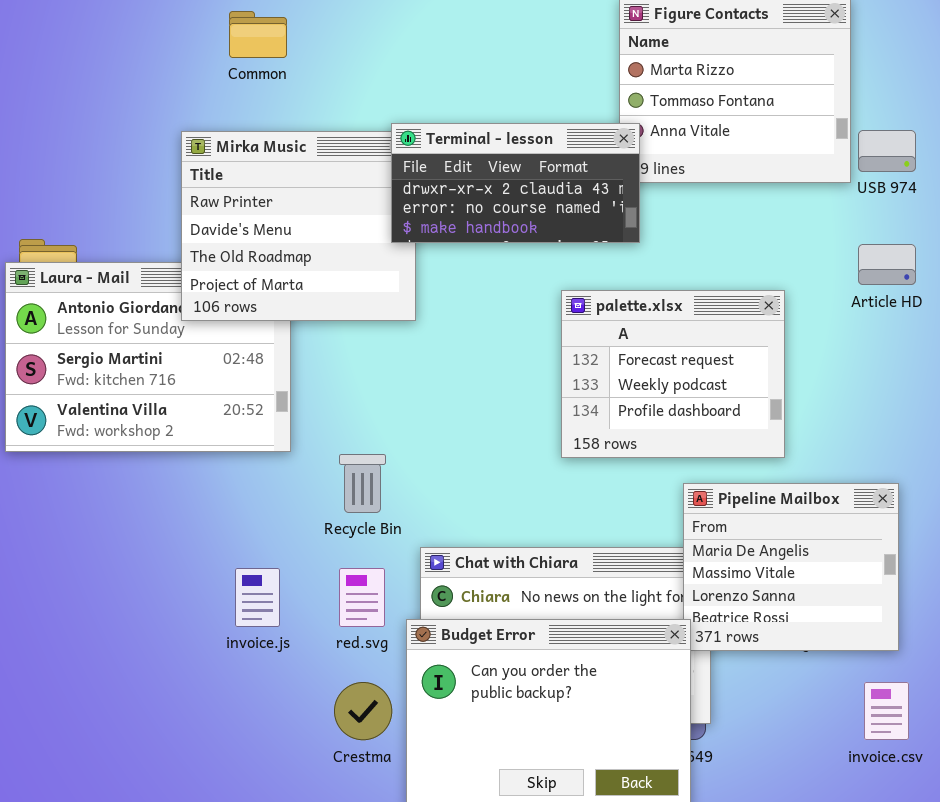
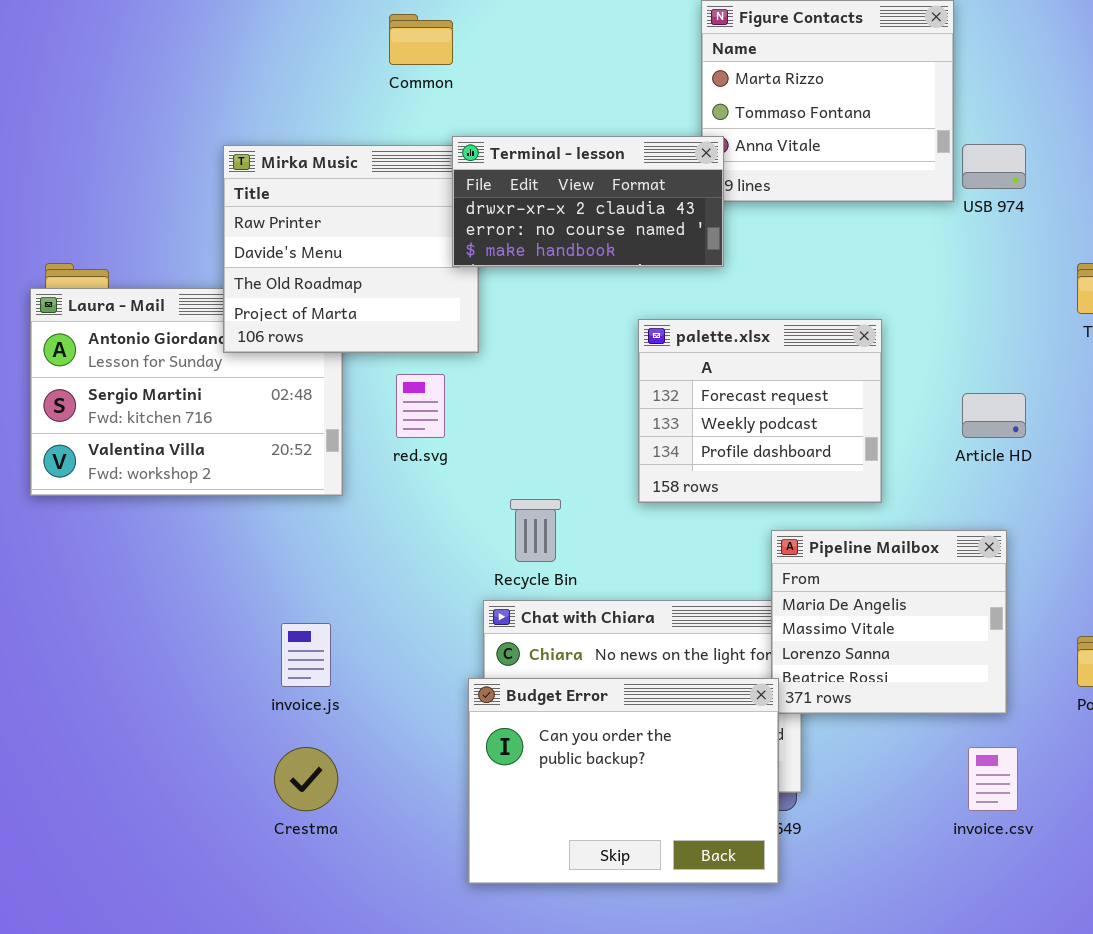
Common: [229,11,287,58] -> [389,14,453,65], moved
Article HD: [858,244,916,285] -> [962,393,1026,438], moved
Recycle Bin: [339,454,386,513] -> [510,499,561,562], moved
red.svg: [339,568,385,627] -> [396,374,445,438], moved
Crestma: [334,682,392,740] -> [274,747,338,811], moved

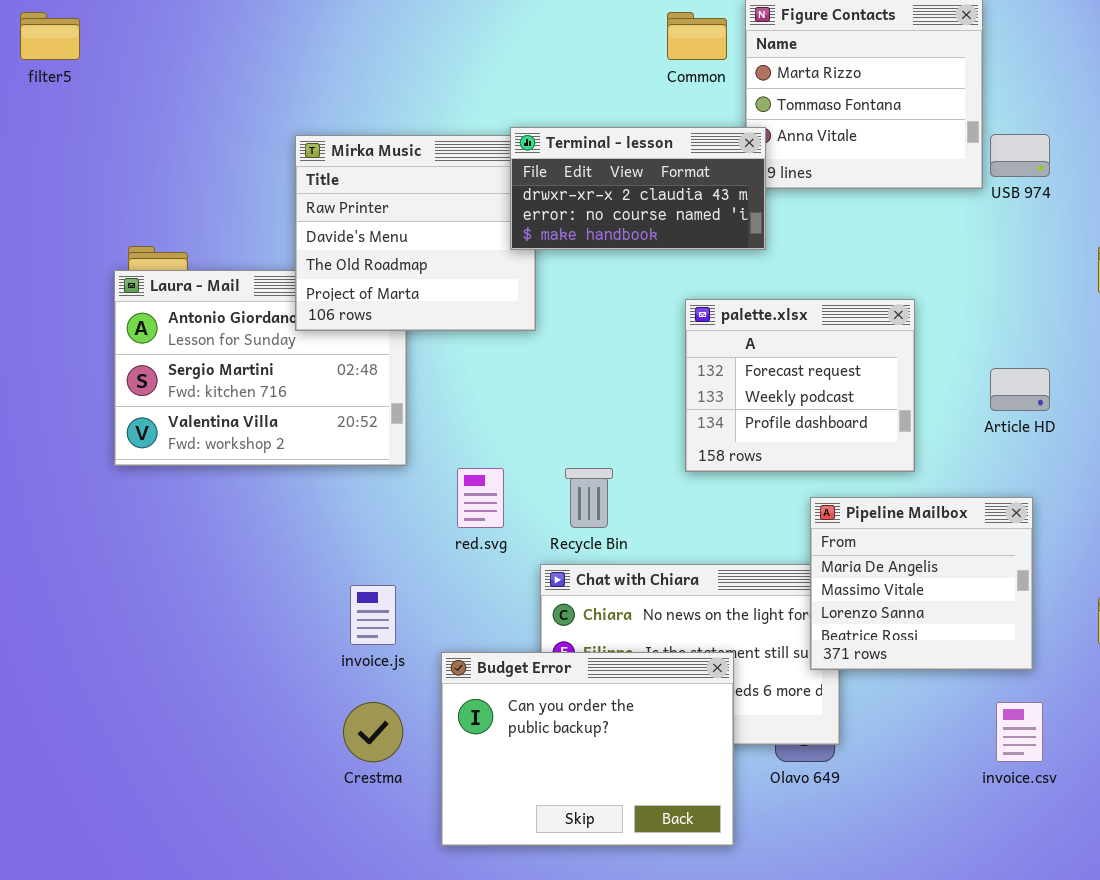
Common: [389,14,453,65] -> [667,12,727,60], moved
red.svg: [396,374,445,438] -> [457,468,504,528], moved
Budget Error: [468,678,779,884] -> [441,652,734,846], moved

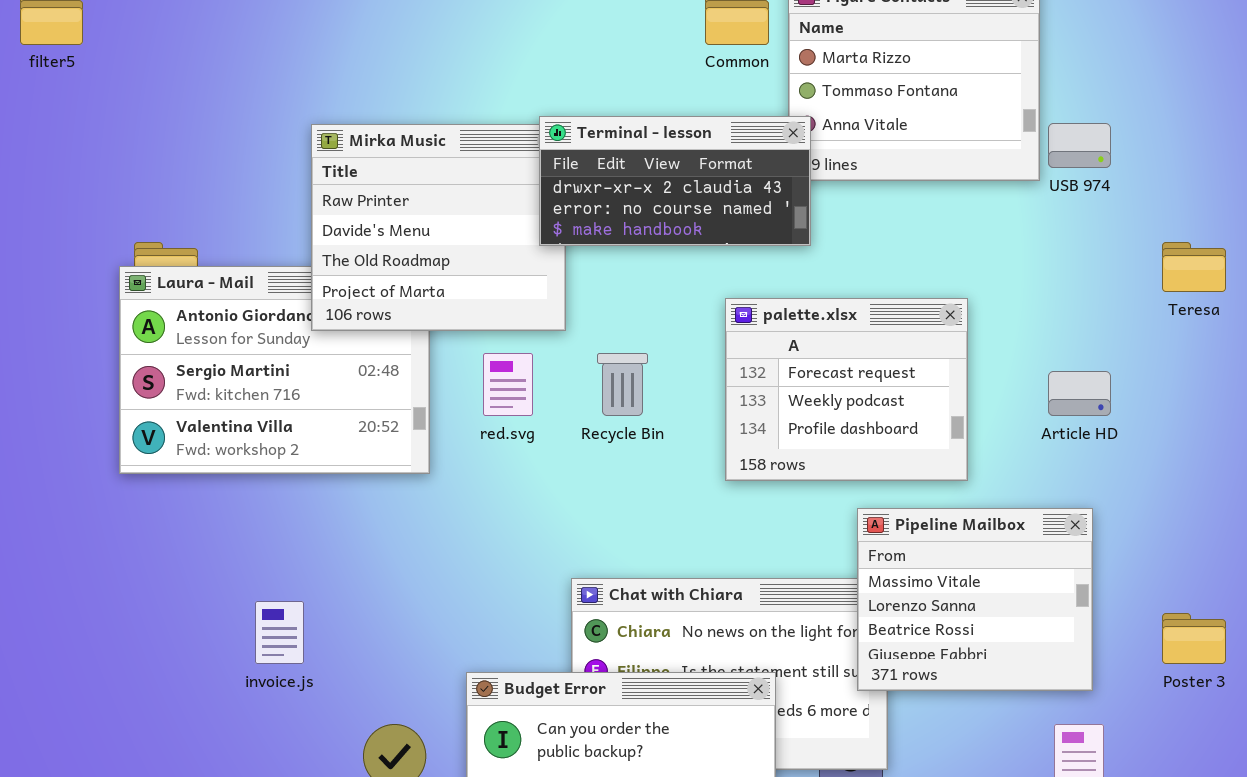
red.svg: [457,468,504,528] -> [483,353,533,416], moved
Recycle Bin: [565,468,613,528] -> [597,353,648,416], moved
Pipeline Mailbox: [810,497,1033,670] -> [857,508,1093,691], scrolled down 1 row
invoice.js: [350,585,396,645] -> [255,601,304,664], moved

